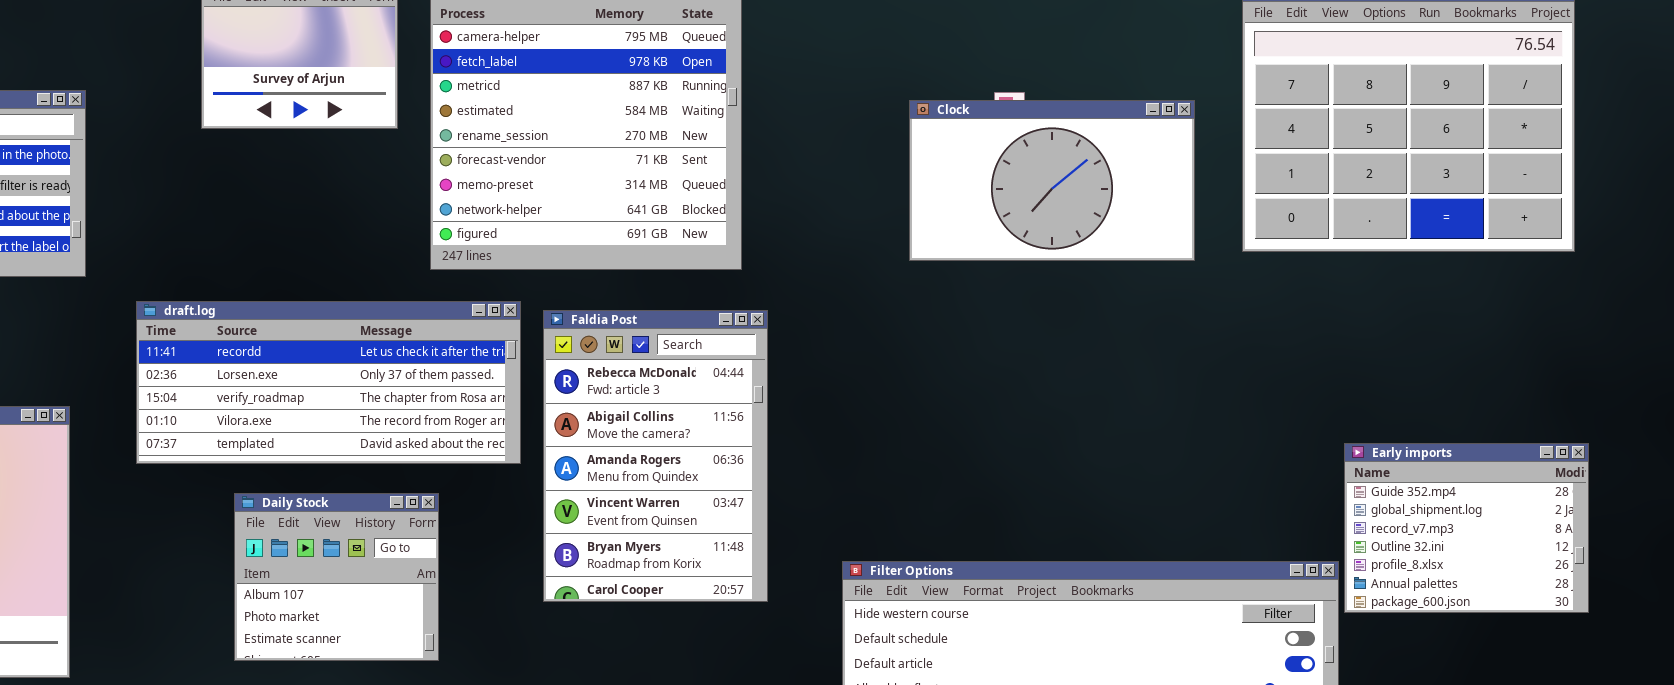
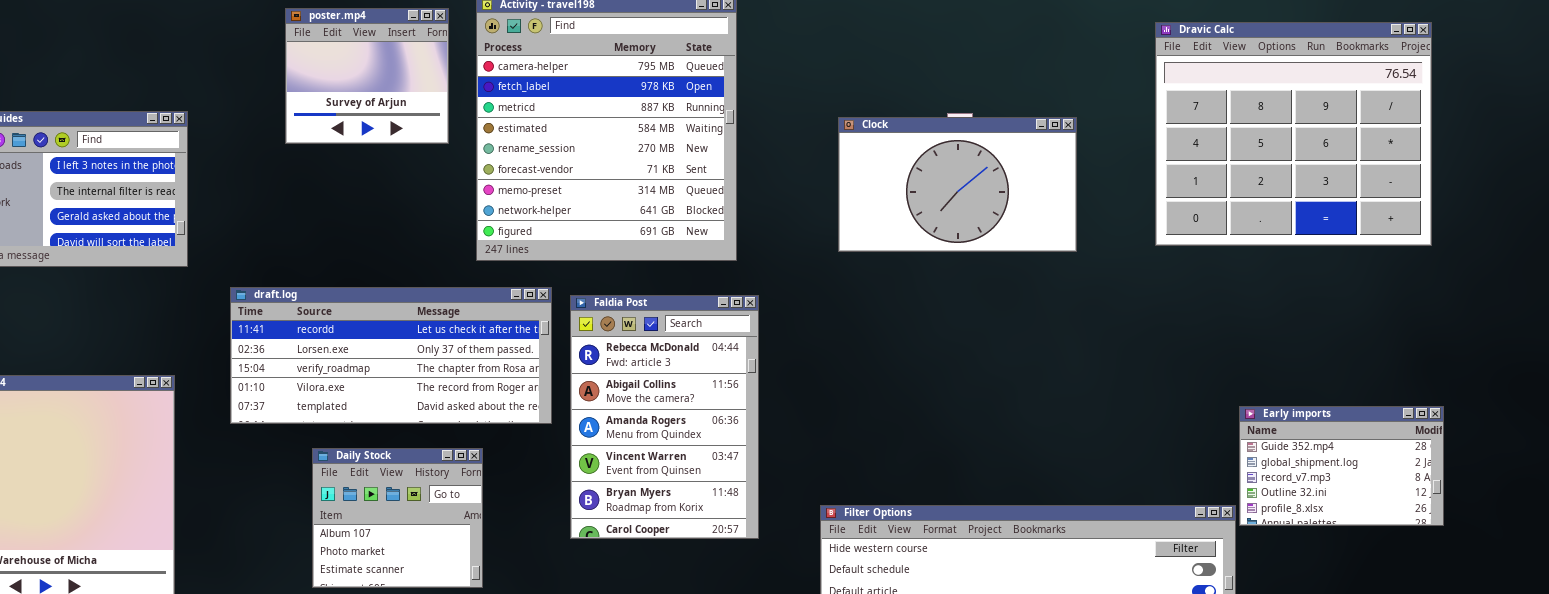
Clock: [909,100,1195,261] -> [838,117,1077,252], moved
Early imports: [1344,443,1589,613] -> [1239,406,1444,526], resized

